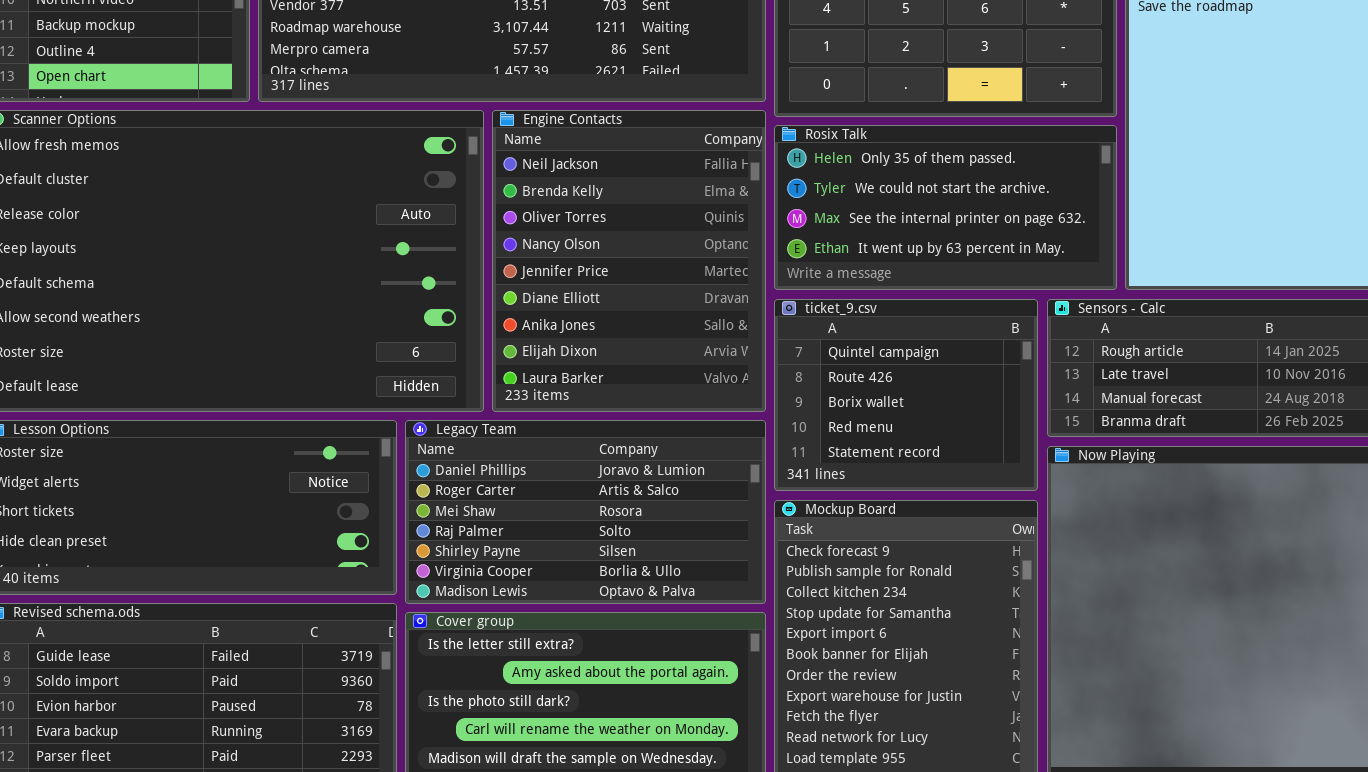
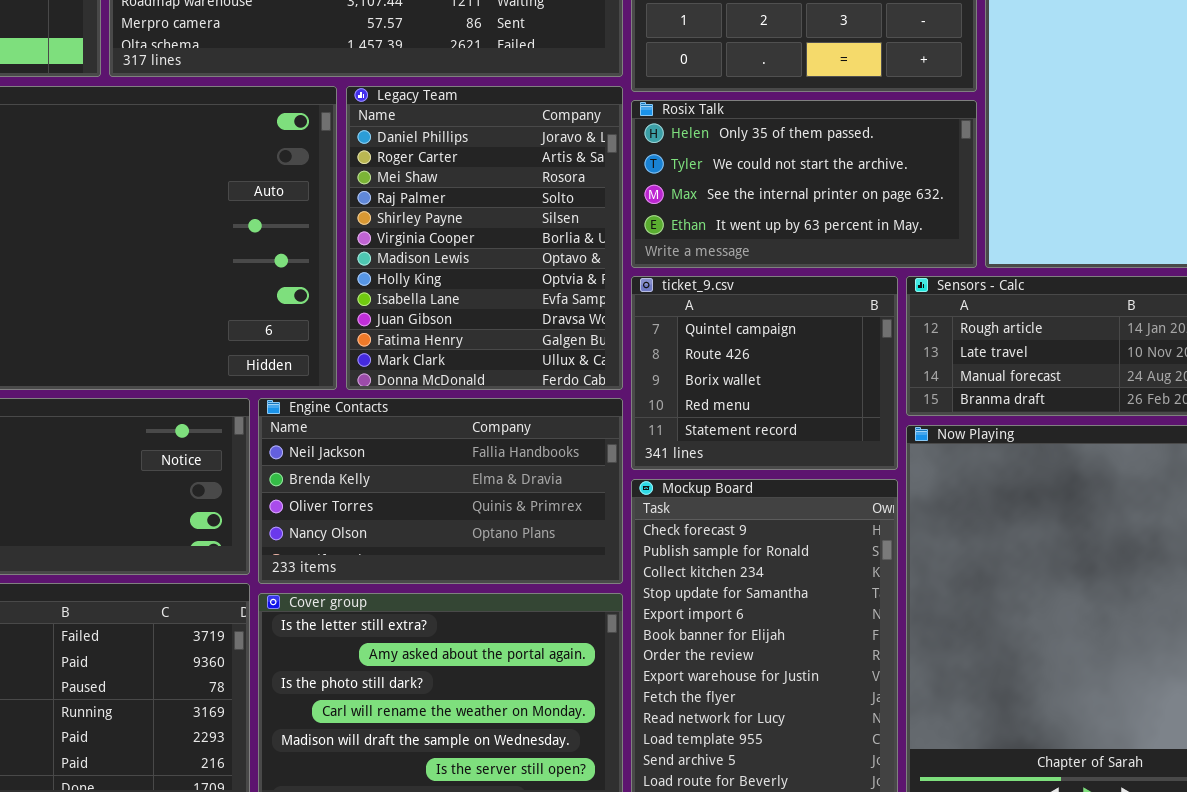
Engine Contacts: [492,110,766,412] -> [258,398,623,584], moved, resized
Legacy Team: [405,420,766,604] -> [346,86,623,390], moved, resized

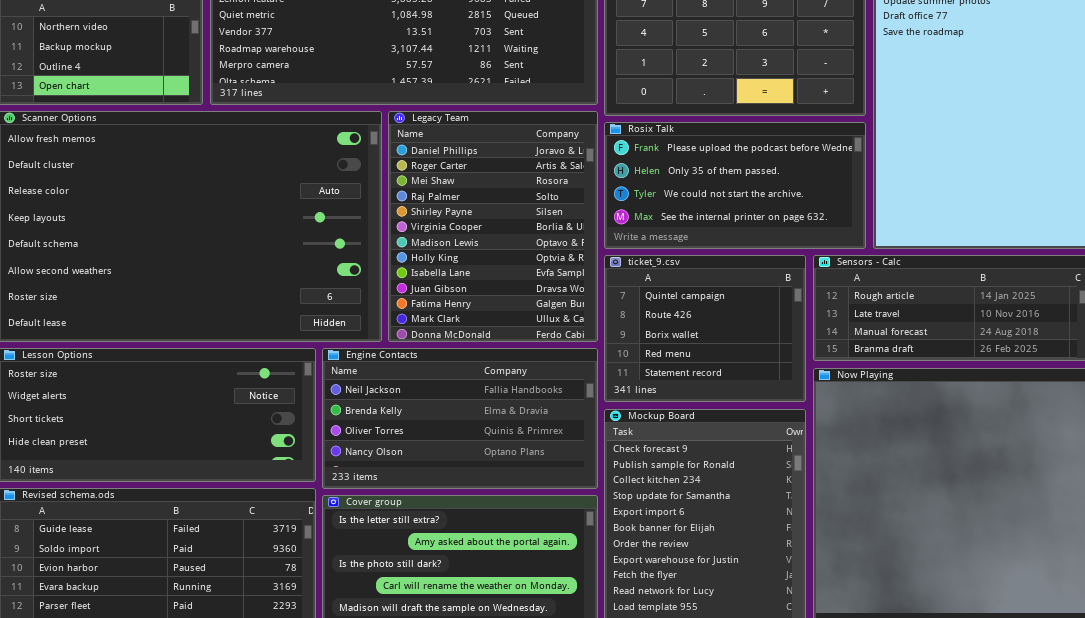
Rosix Talk: [631,100,977,268] -> [604,122,866,249], scrolled up 1 row

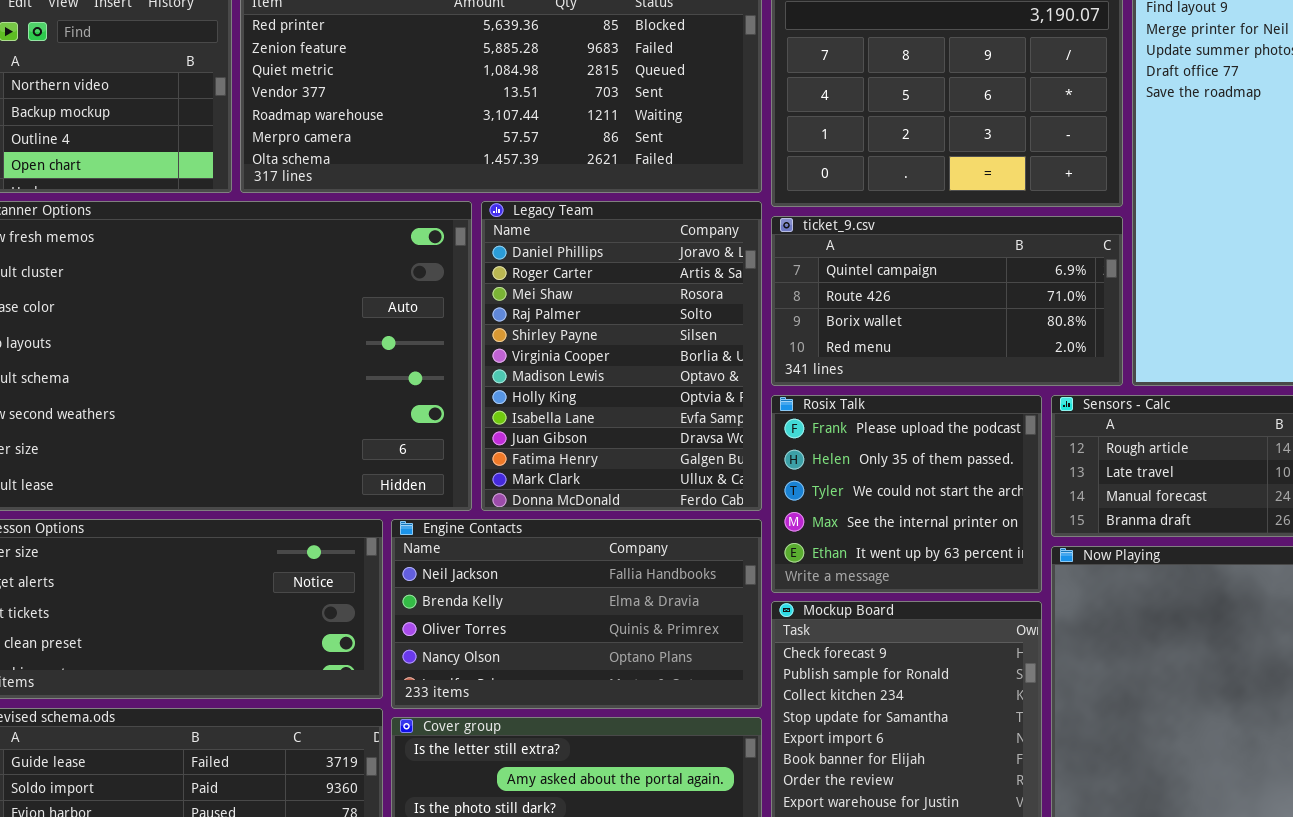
Rosix Talk: [604,122,866,249] -> [771,395,1042,593], moved, resized
ticket_9.csv: [604,255,806,402] -> [771,216,1123,386], moved, resized

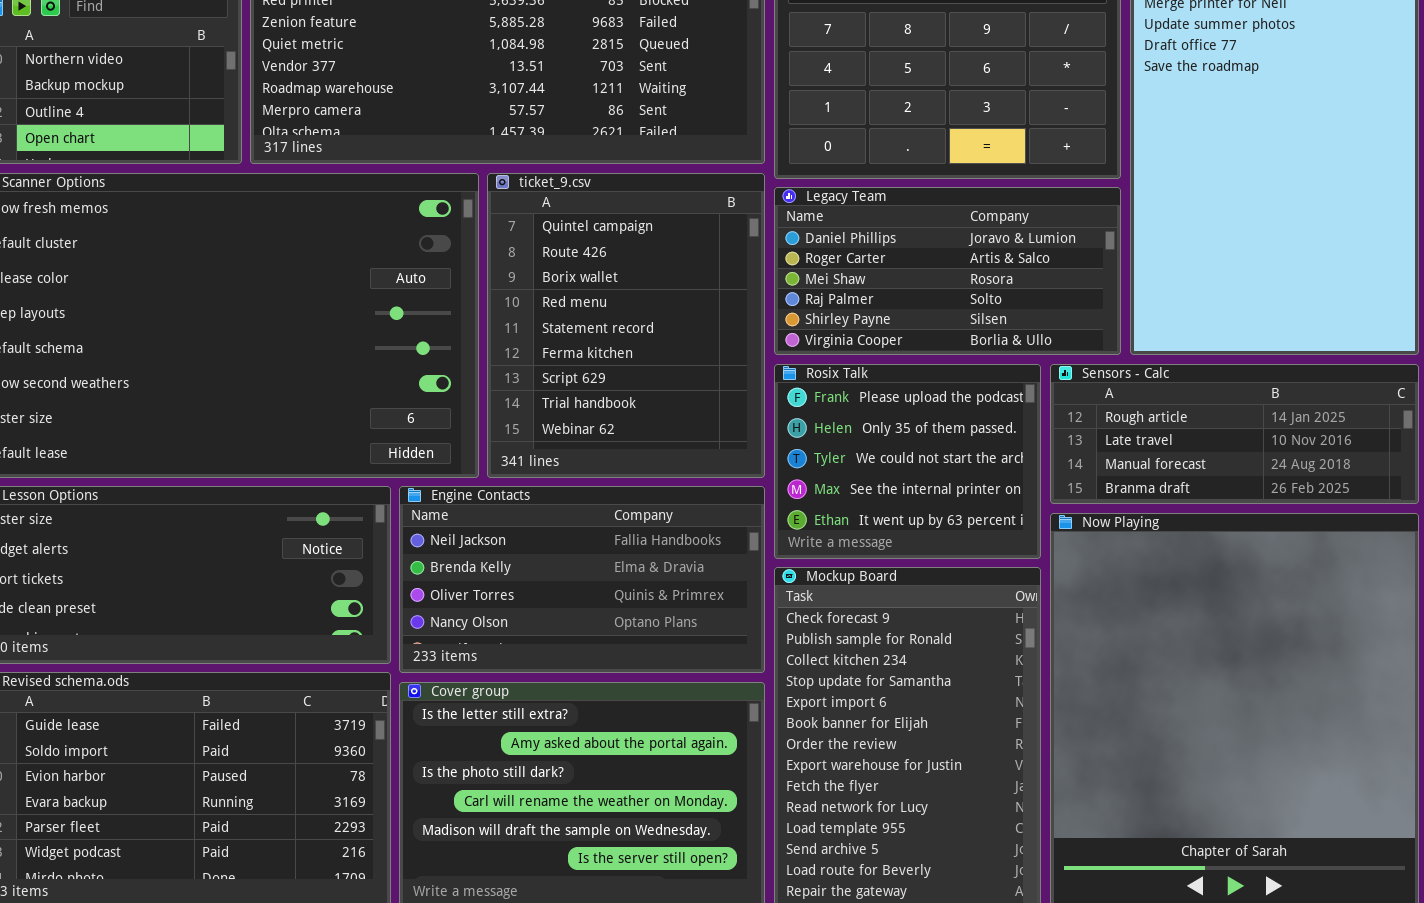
Legacy Team: [481,201,762,511] -> [774,187,1121,355], moved, resized
ticket_9.csv: [771,216,1123,386] -> [487,173,765,478], moved, resized

